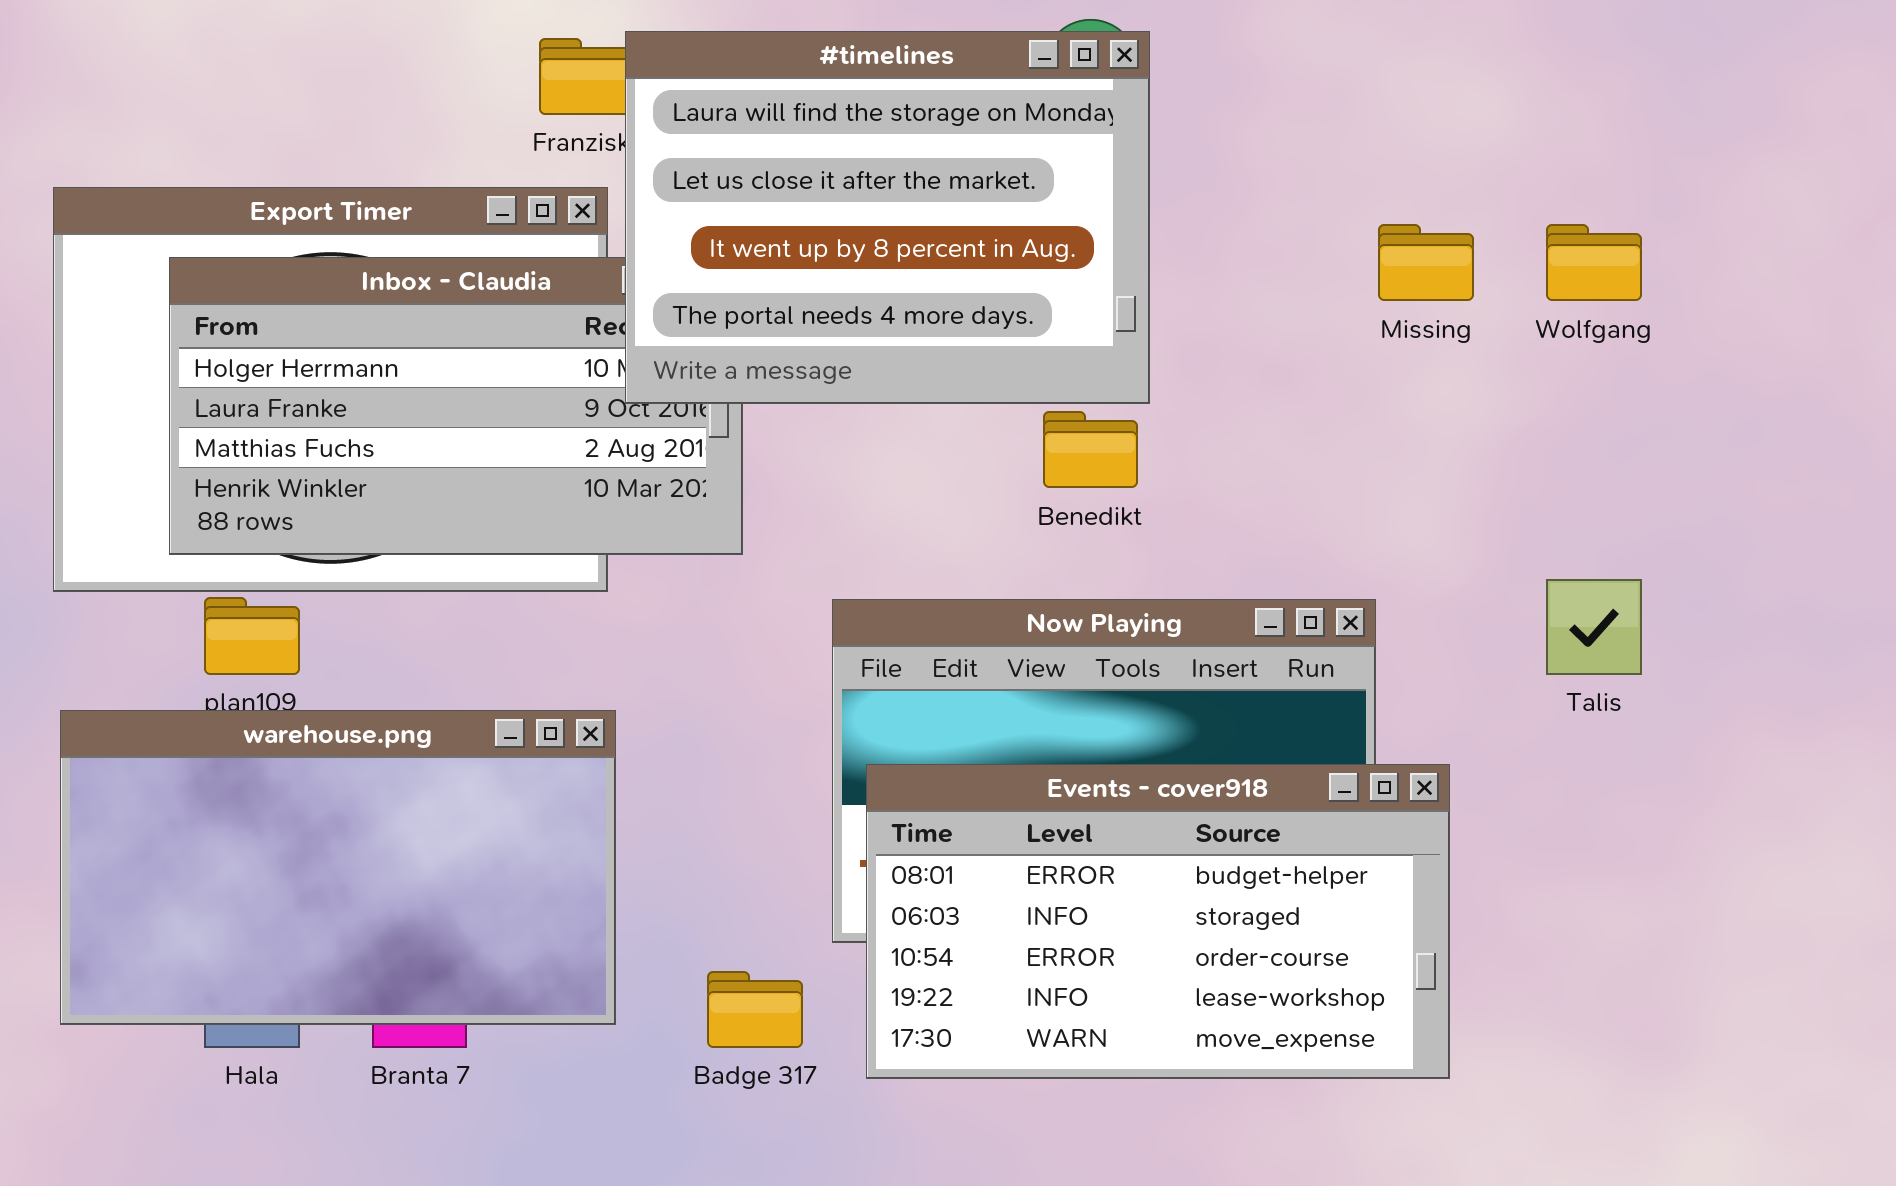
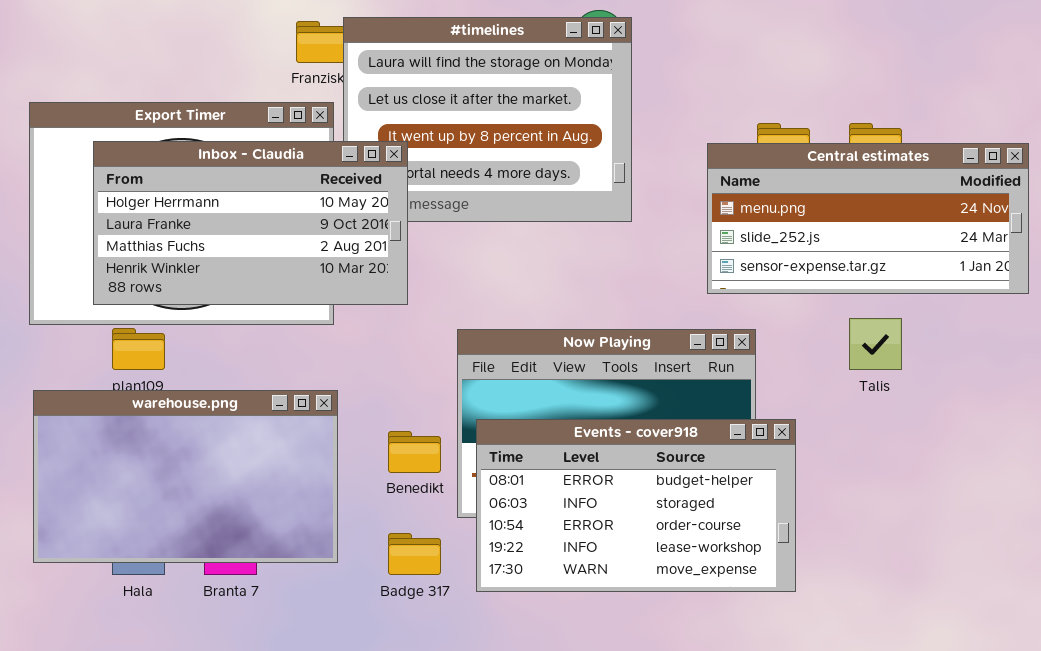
Inbox - Claudia: [169,257,743,555] -> [93,141,408,305], raised
Central estimates: none -> [707,143,1029,294], opened
Benedikt: [1043,411,1138,488] -> [388,431,441,473], moved

